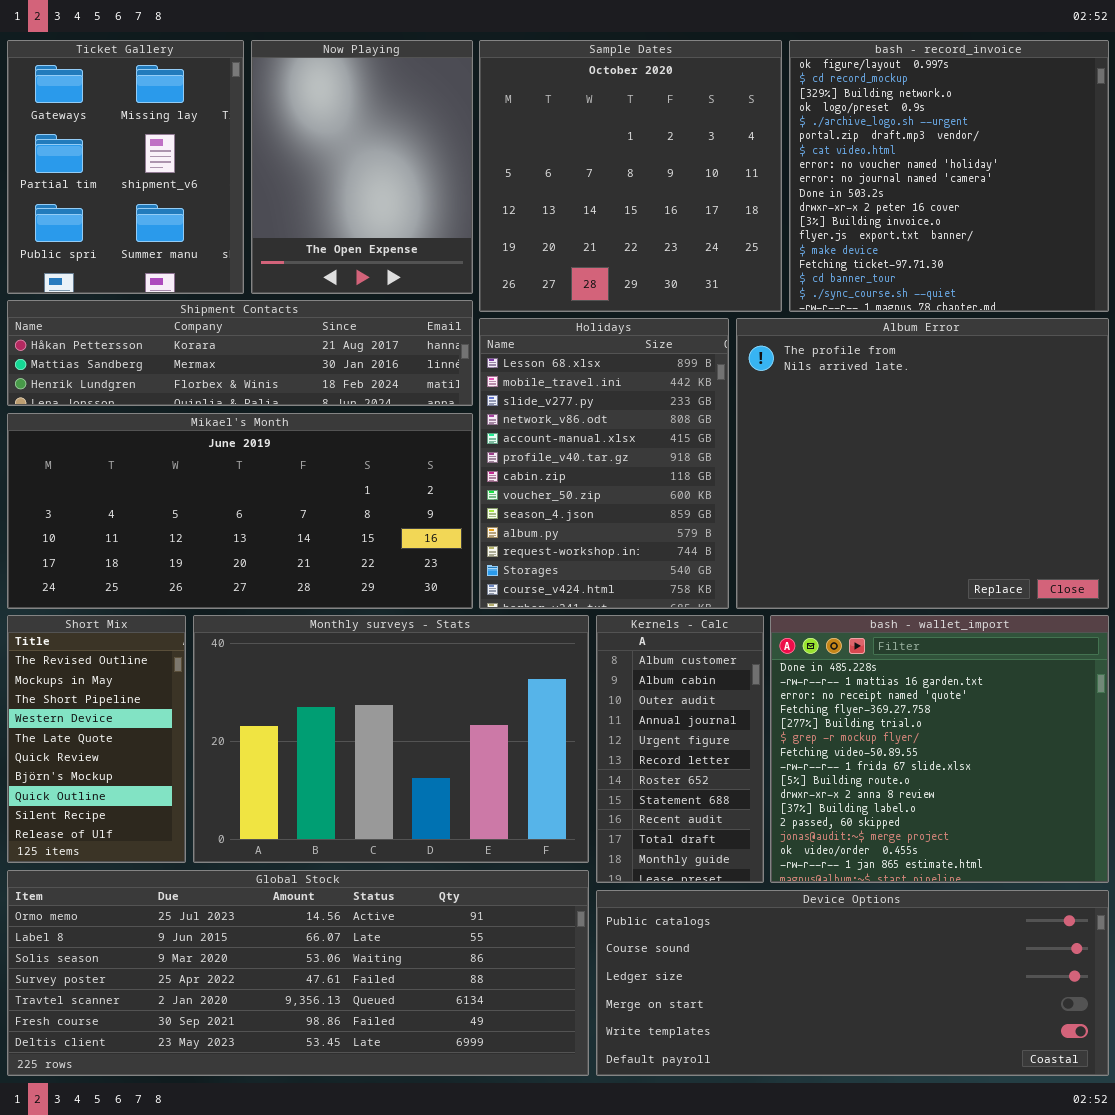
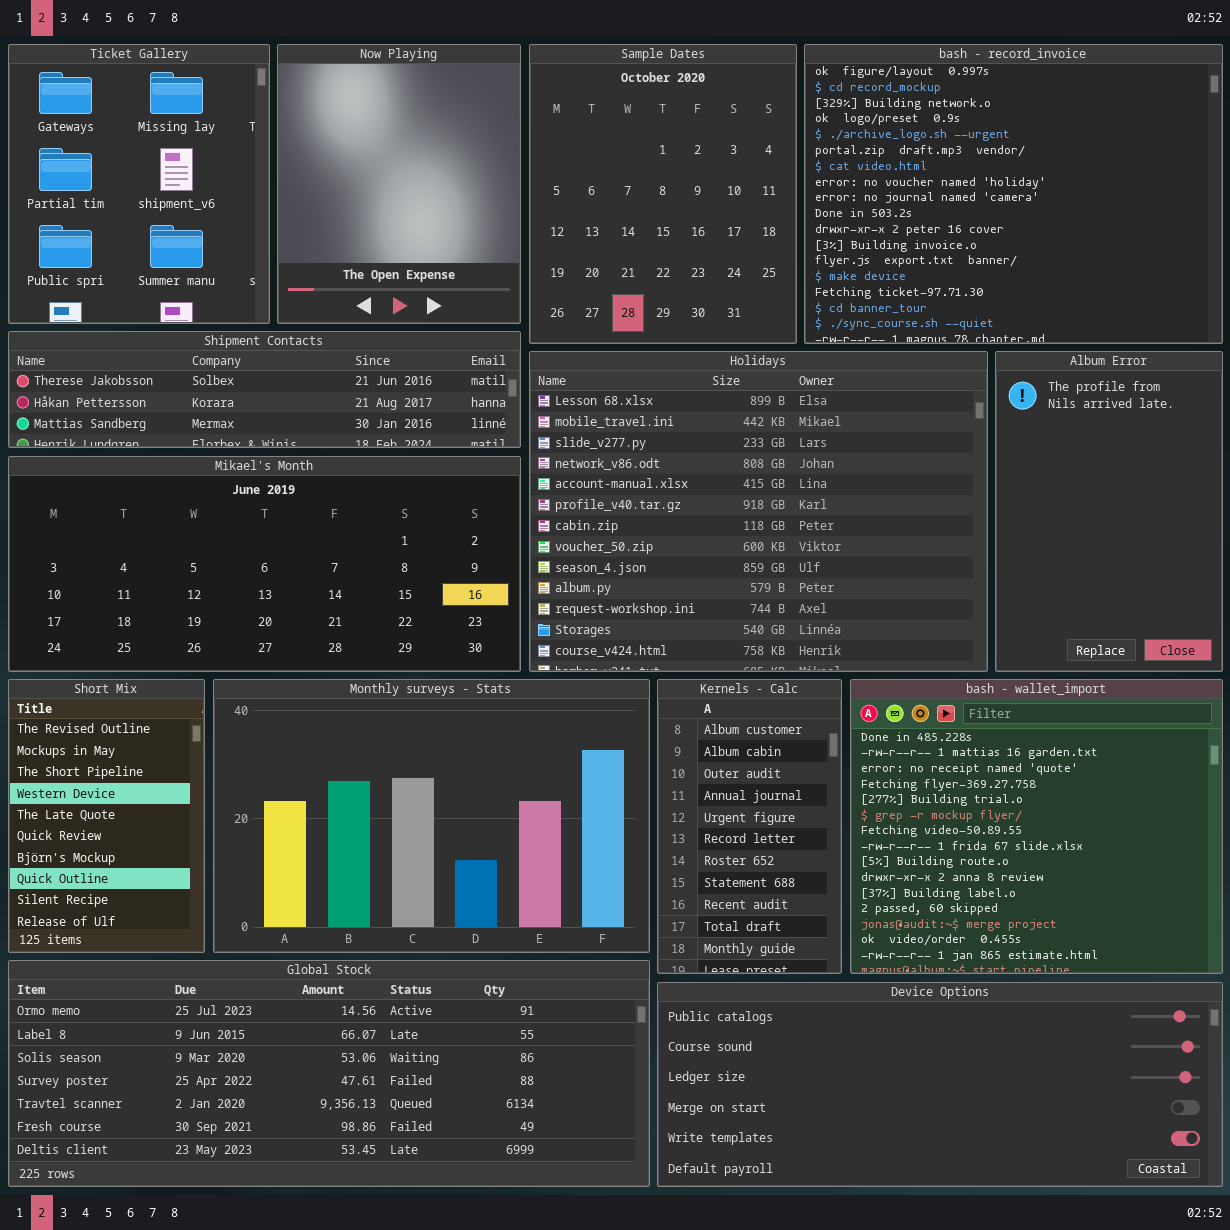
Sample Dates: [479,40,782,312] -> [529,44,797,344], resized
bash - record_invoice: [789,40,1109,312] -> [804,44,1223,344], resized
Shipment Contacts: [7,300,473,406] -> [8,331,521,448], scrolled up 1 row
Holidays: [479,318,729,609] -> [529,351,988,672], resized
Album Error: [736,318,1109,609] -> [995,351,1223,672], resized

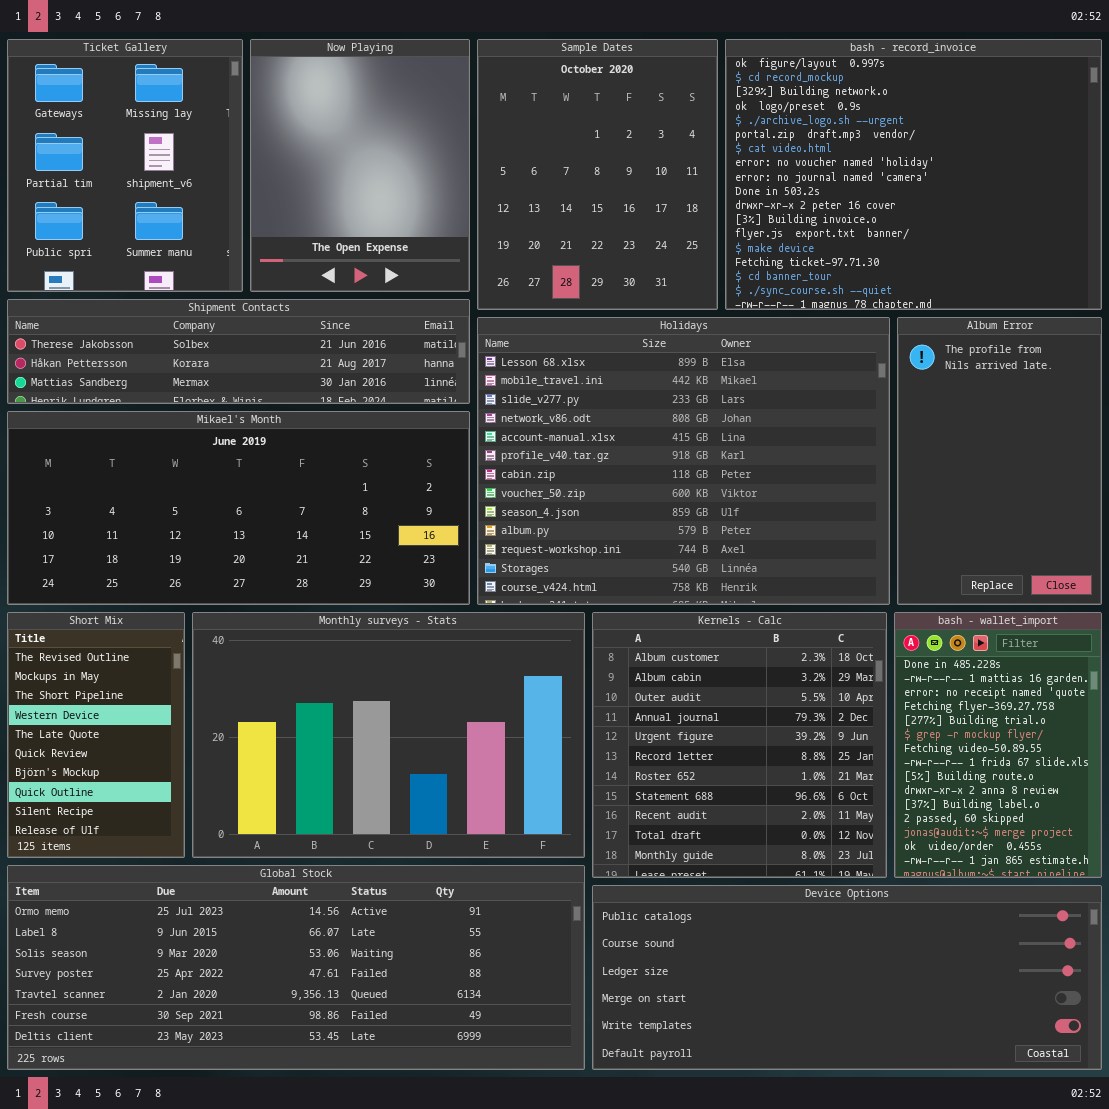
Kernels - Calc: [657,679,842,974] -> [592,612,887,878], resized
bash - wallet_import: [850,679,1223,974] -> [894,612,1102,878], resized

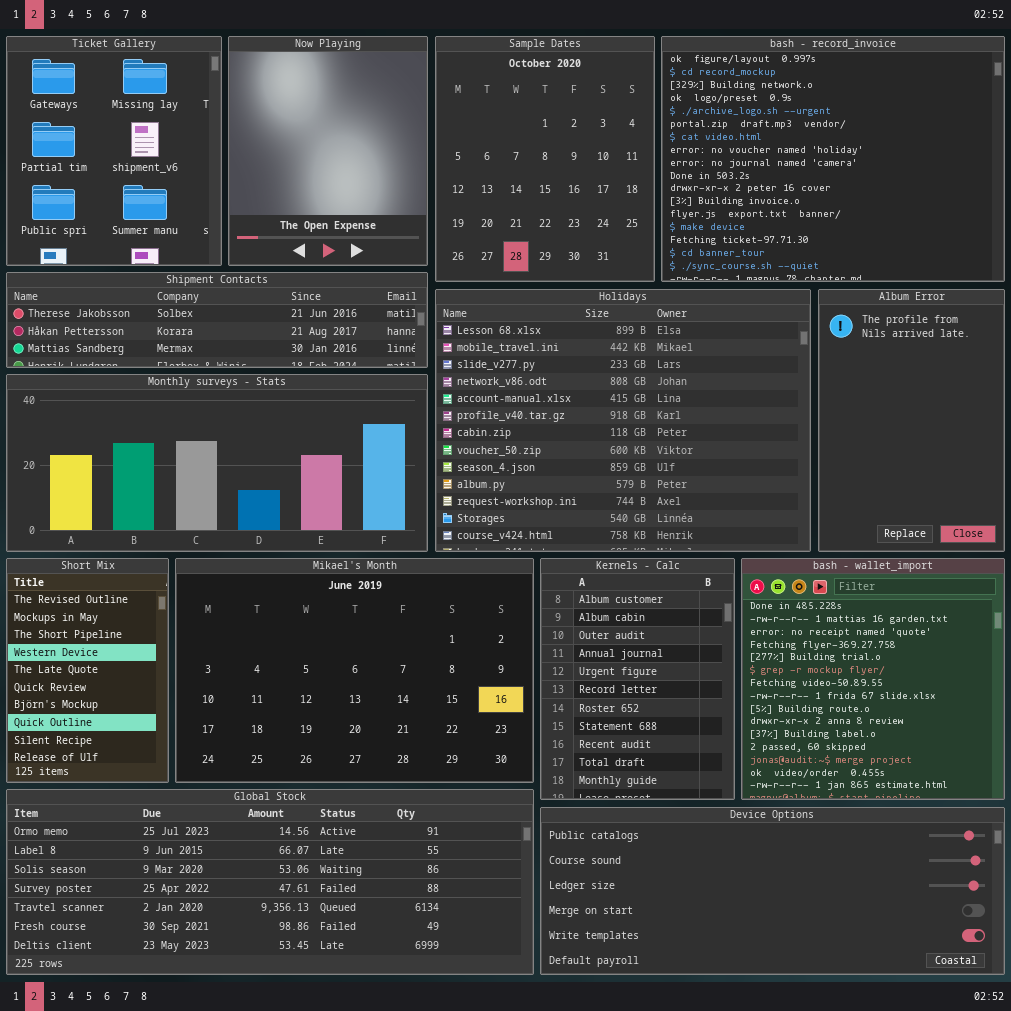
Mikael's Month: [7,411,470,605] -> [175,558,534,783], moved, resized
Monthly surveys - Stats: [192,612,585,858] -> [6,374,428,552], moved, resized
Kernels - Calc: [592,612,887,878] -> [540,558,735,800], resized
bash - wallet_import: [894,612,1102,878] -> [741,558,1005,800], resized

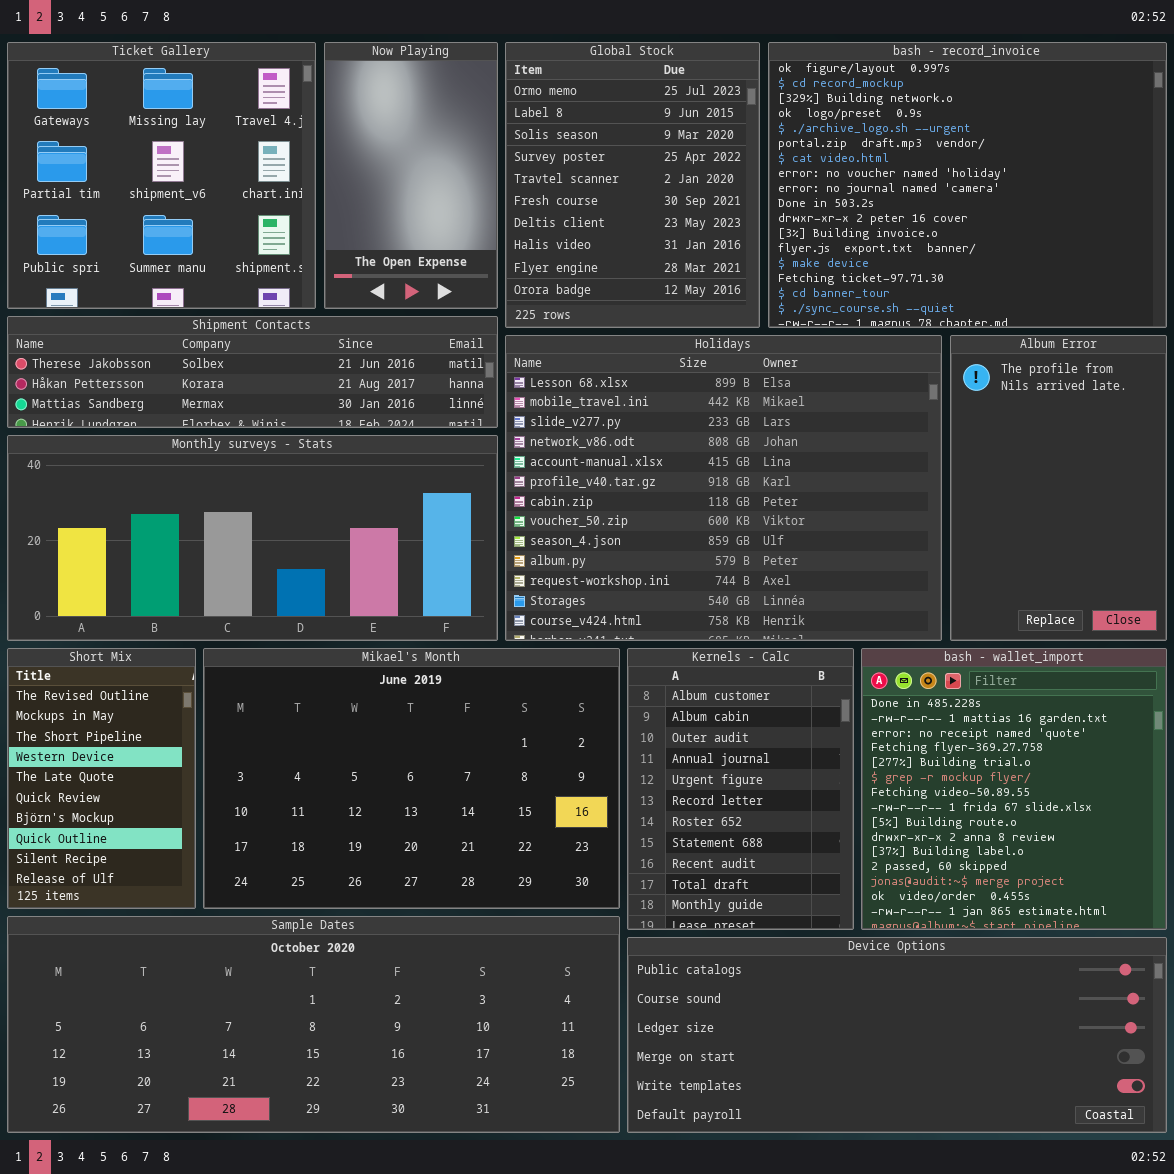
Ticket Gallery: [6,36,222,266] -> [7,42,316,309], resized
Now Playing: [228,36,428,266] -> [324,42,498,309], resized
Sample Dates: [435,36,655,282] -> [7,916,620,1133], moved, resized
Global Stock: [6,789,534,975] -> [505,42,760,328], moved, resized

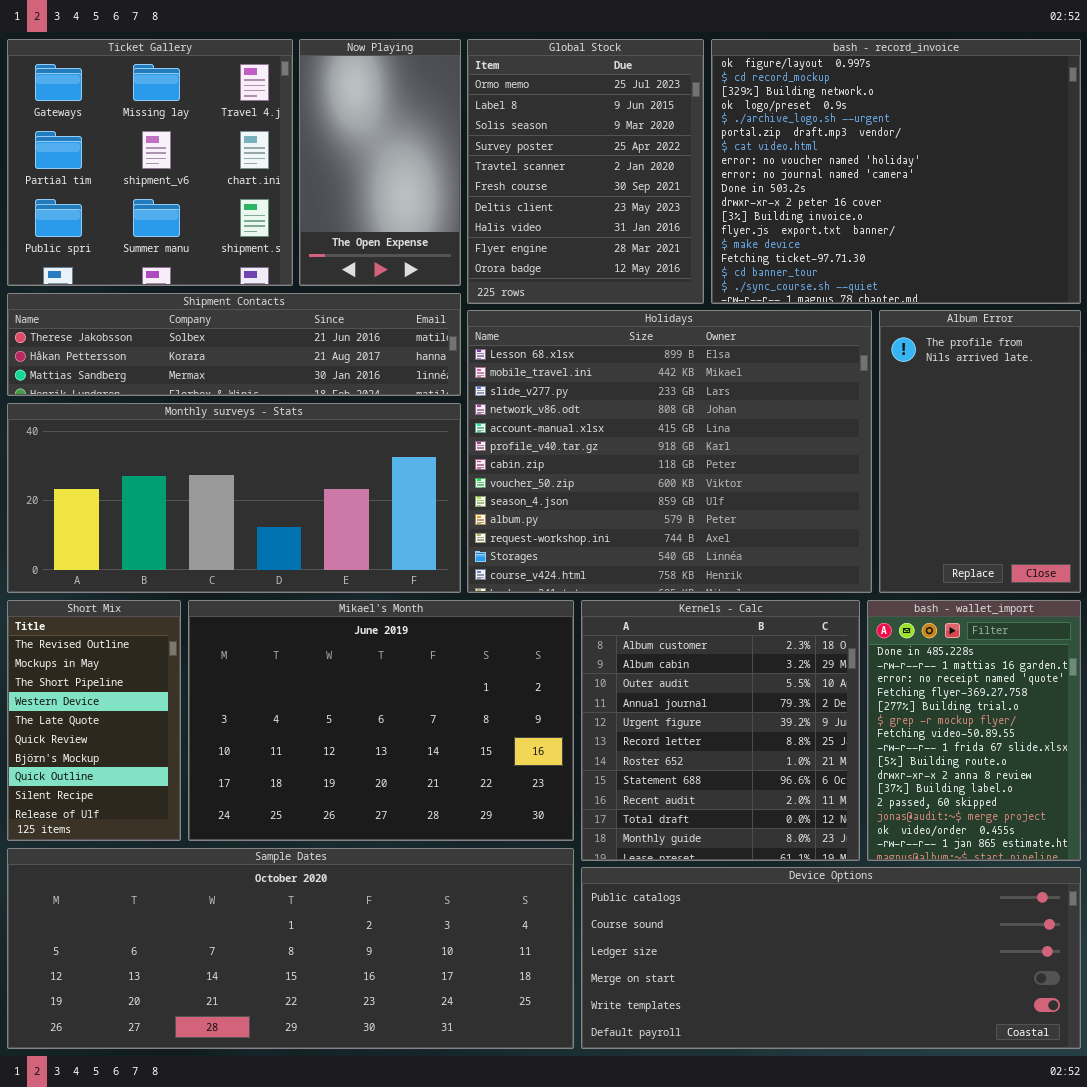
Kernels - Calc: [627,648,854,930] -> [581,600,860,861], resized
bash - wallet_import: [861,648,1167,930] -> [867,600,1081,861], resized

